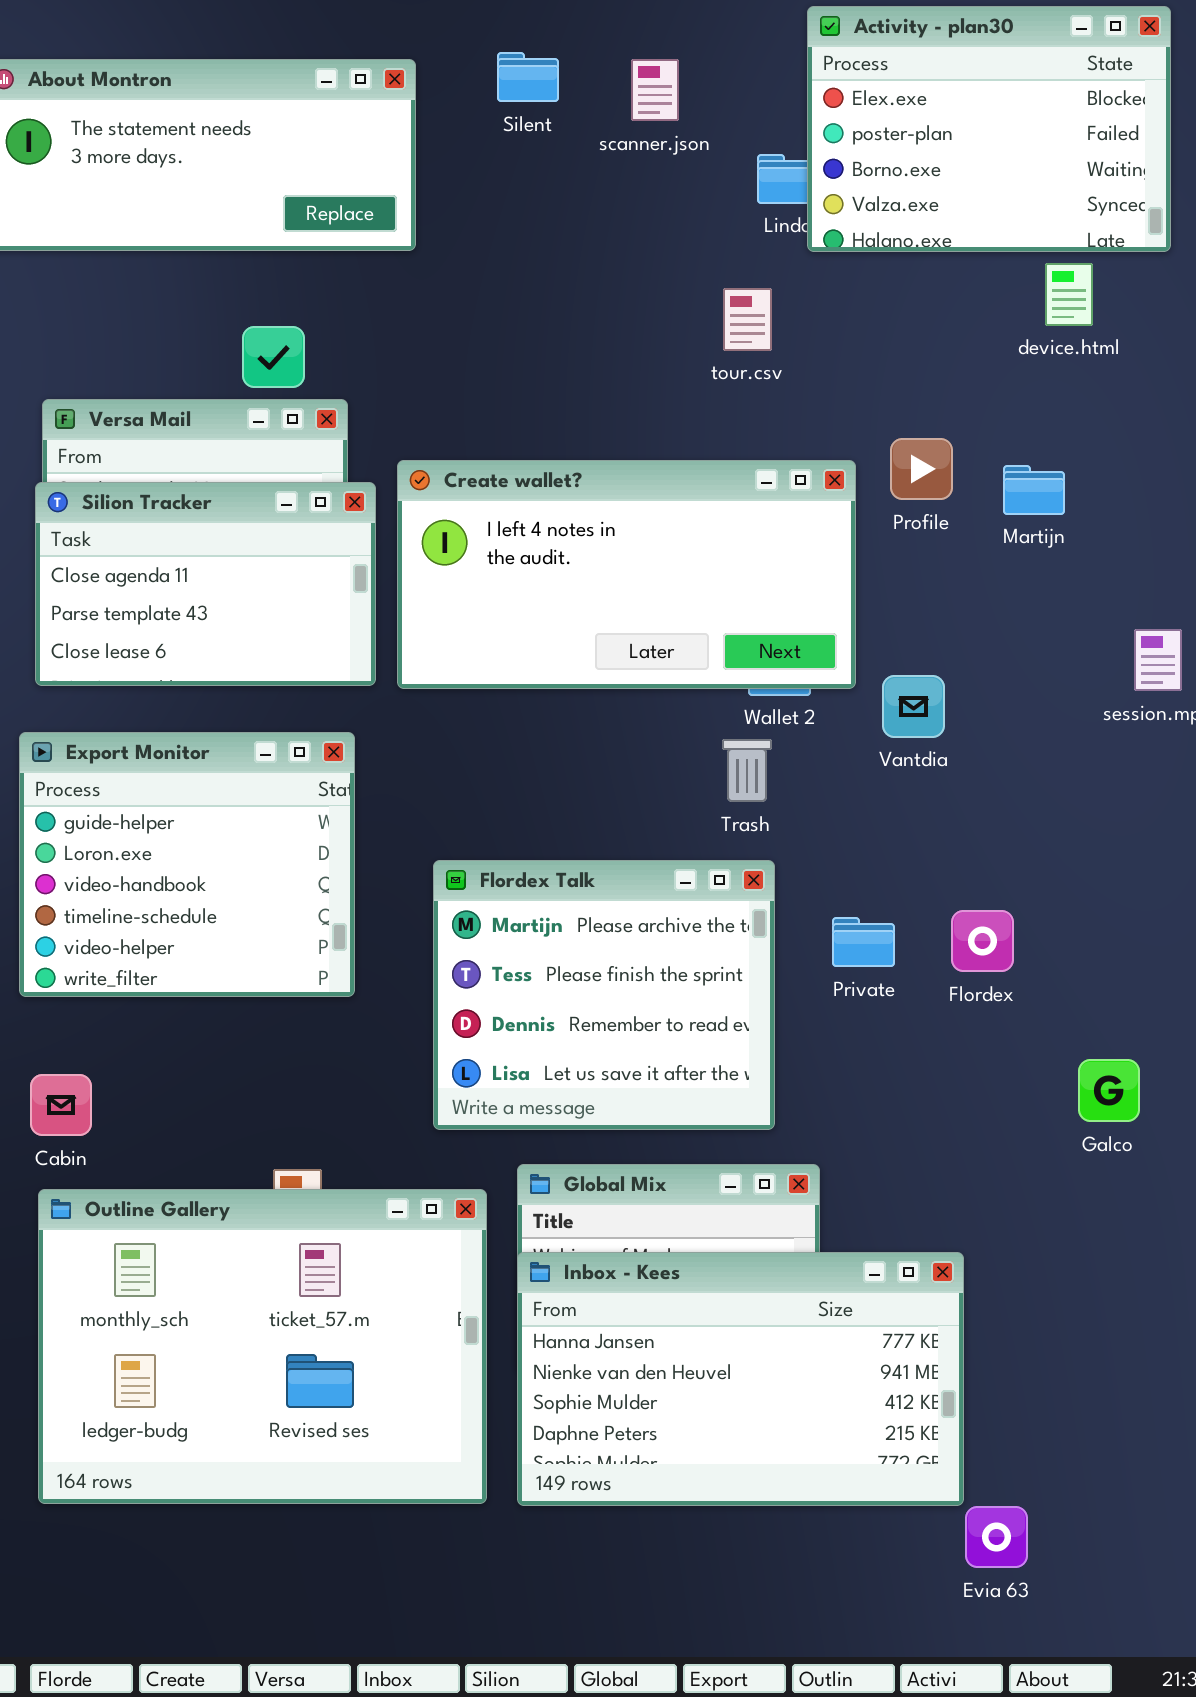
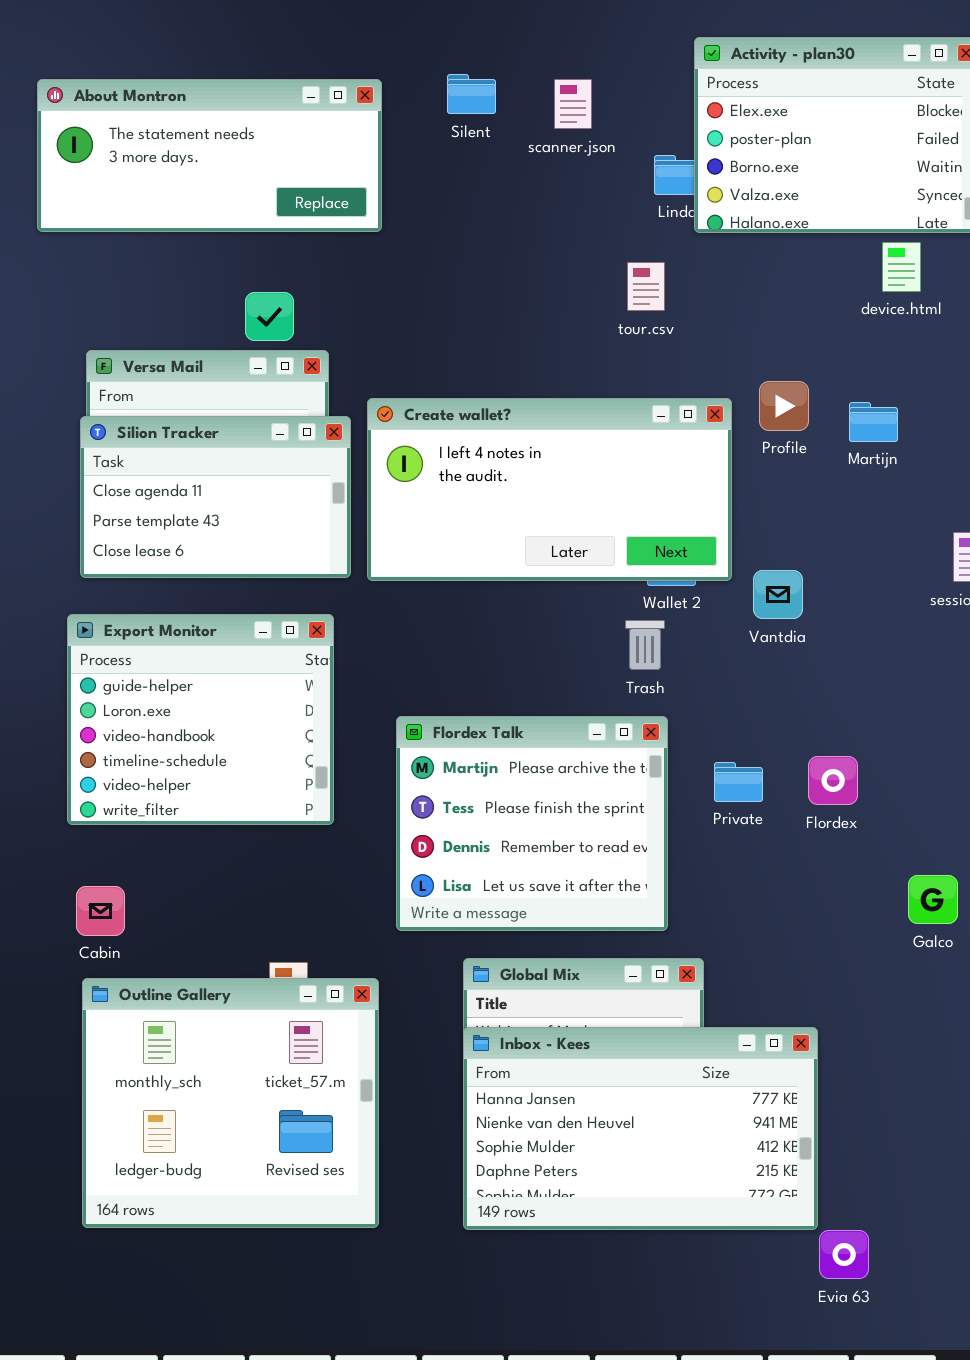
Outline Gallery: [38,1189,487,1504] -> [82,978,379,1228], resized

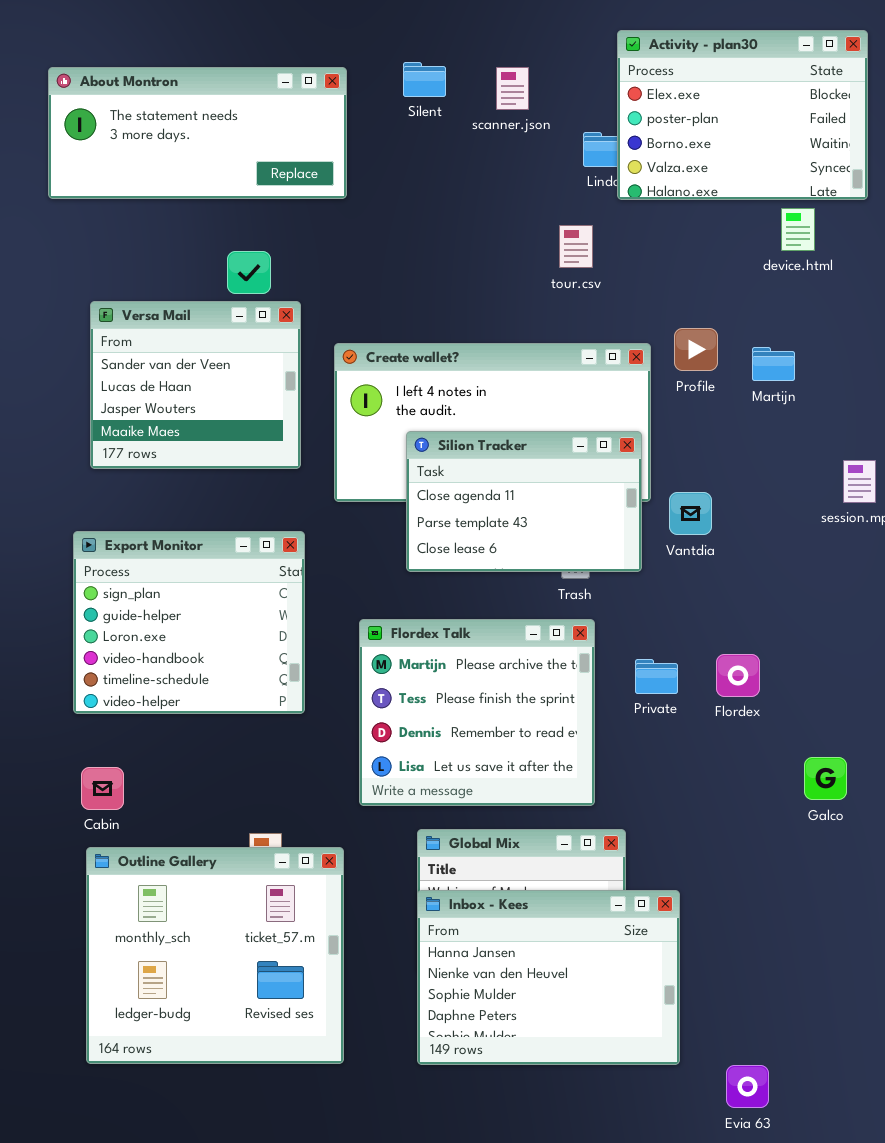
Silion Tracker: [80,416,351,578] -> [406,431,642,572], moved
Export Monitor: [67,614,334,825] -> [73,531,305,714], scrolled up 1 row
Inbox - Kees: [463,1027,818,1230] -> [417,890,680,1065], resized

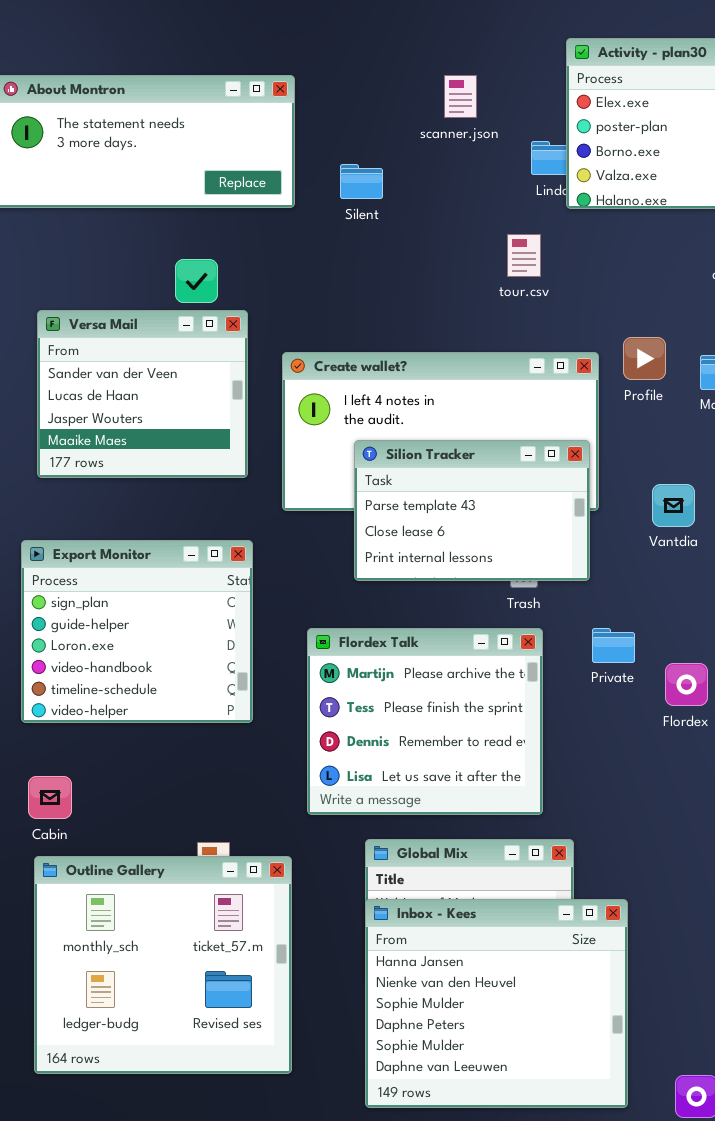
Silent: [403,62,446,97] -> [340,164,383,199], moved
Silion Tracker: [406,431,642,572] -> [354,440,590,581], scrolled down 1 row
Vantdia: [669,492,712,535] -> [652,484,695,527], moved
Private: [635,659,678,694] -> [592,628,635,663], moved
Inbox - Kees: [417,890,680,1065] -> [365,899,628,1108], resized

